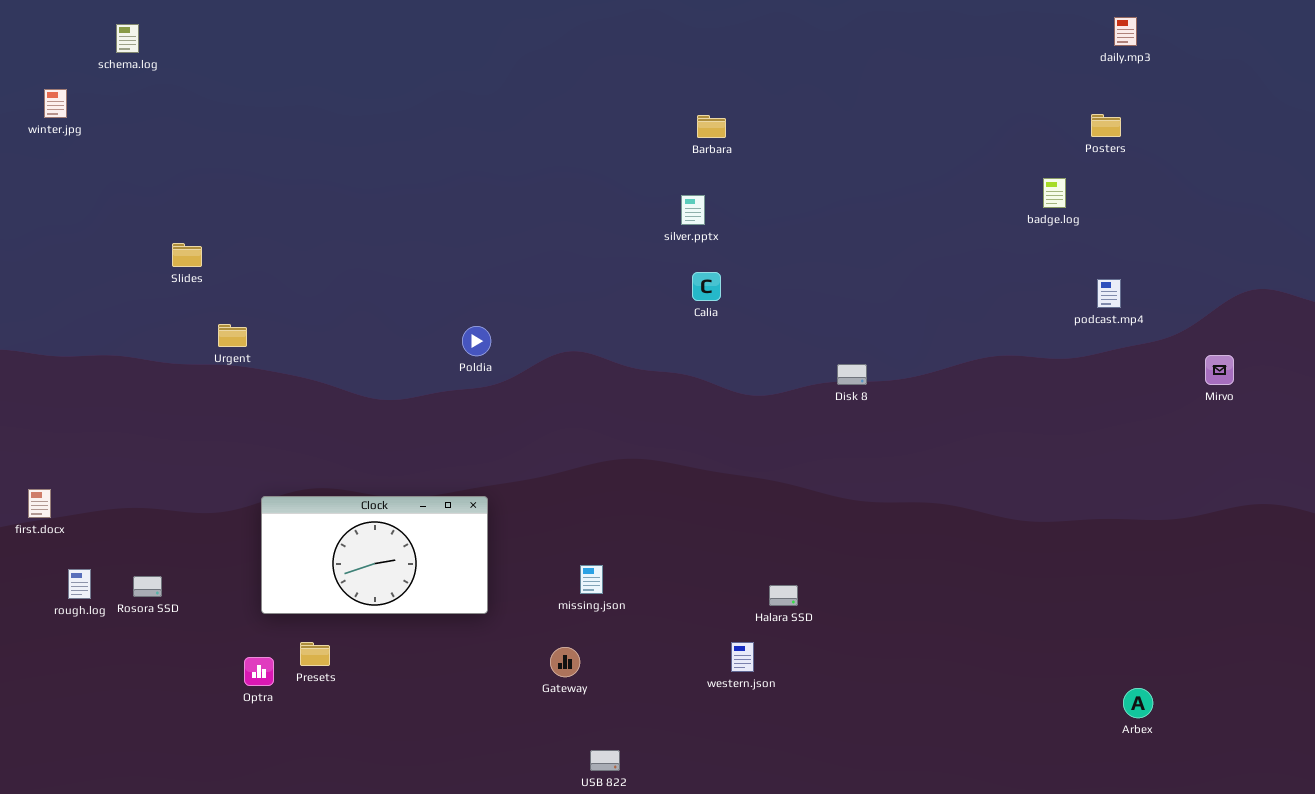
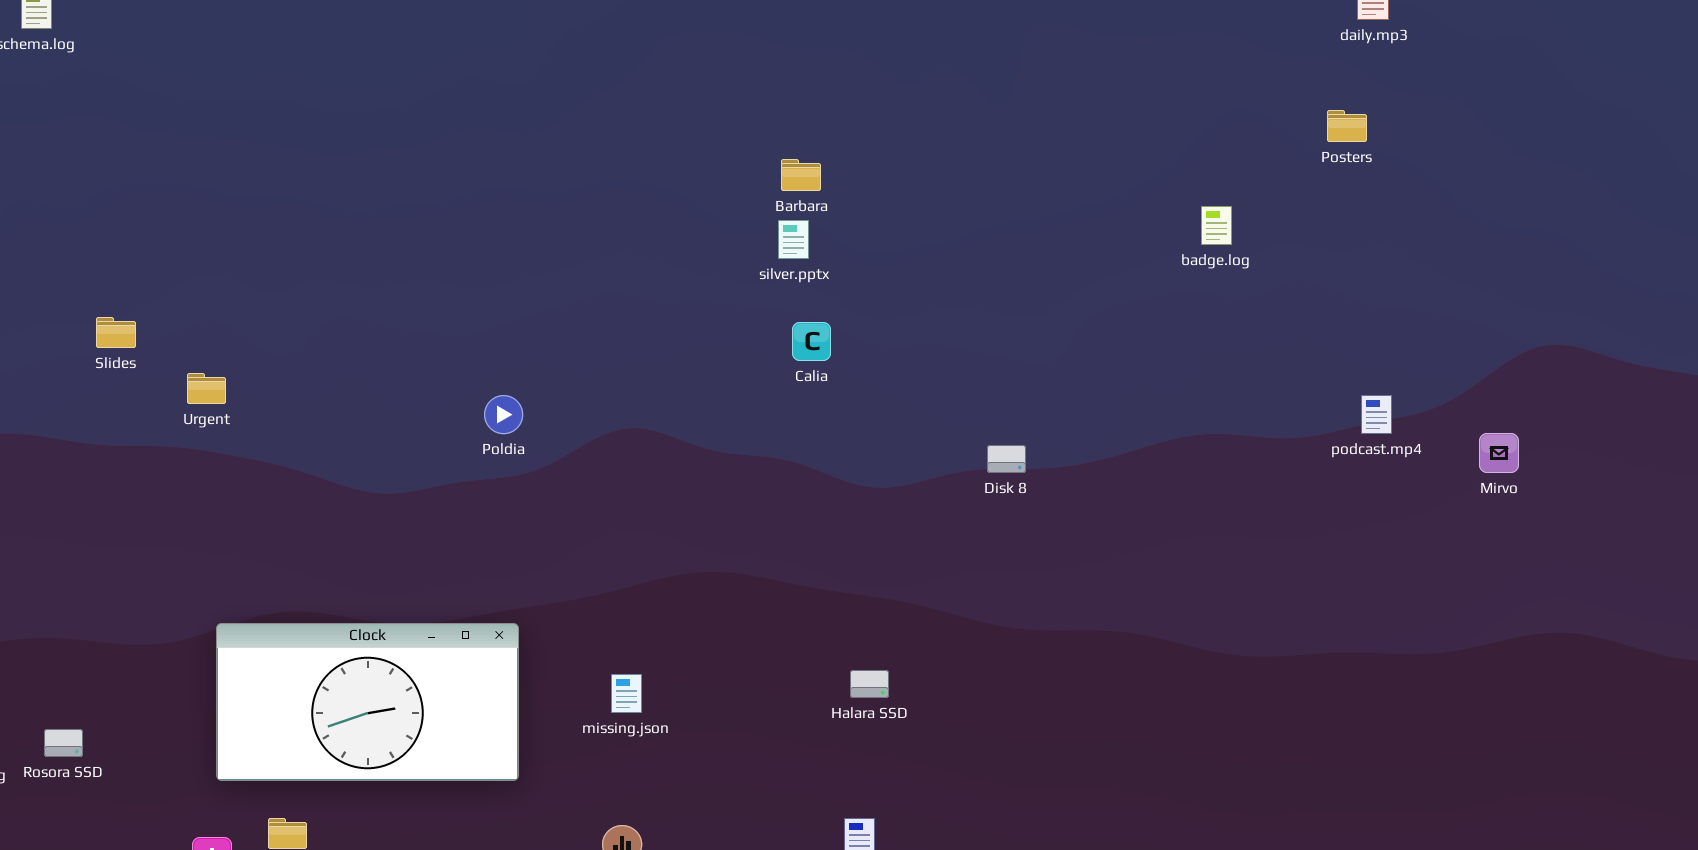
Barbara: [697,115,726,138] -> [781,159,821,191], moved
badge.log: [1043,178,1066,208] -> [1201,206,1232,245], moved
Slides: [172,243,202,267] -> [96,317,136,348], moved
podcast.mp4: [1097,279,1121,308] -> [1361,395,1392,434], moved
Urgent: [218,324,247,347] -> [187,373,226,404], moved
missing.json: [580,565,603,594] -> [611,674,642,713], moved
Halara SSD: [769,585,798,606] -> [850,670,889,698], moved

